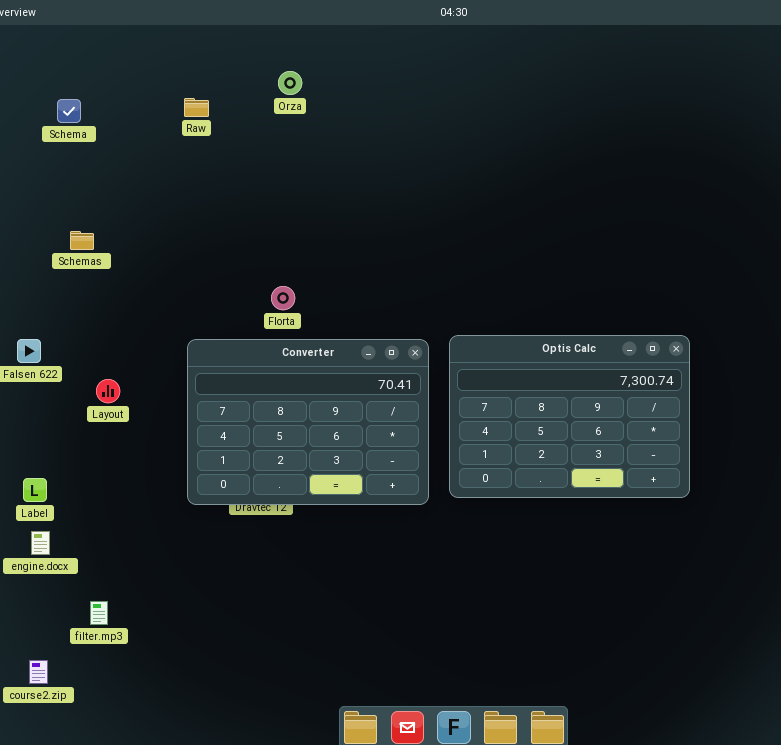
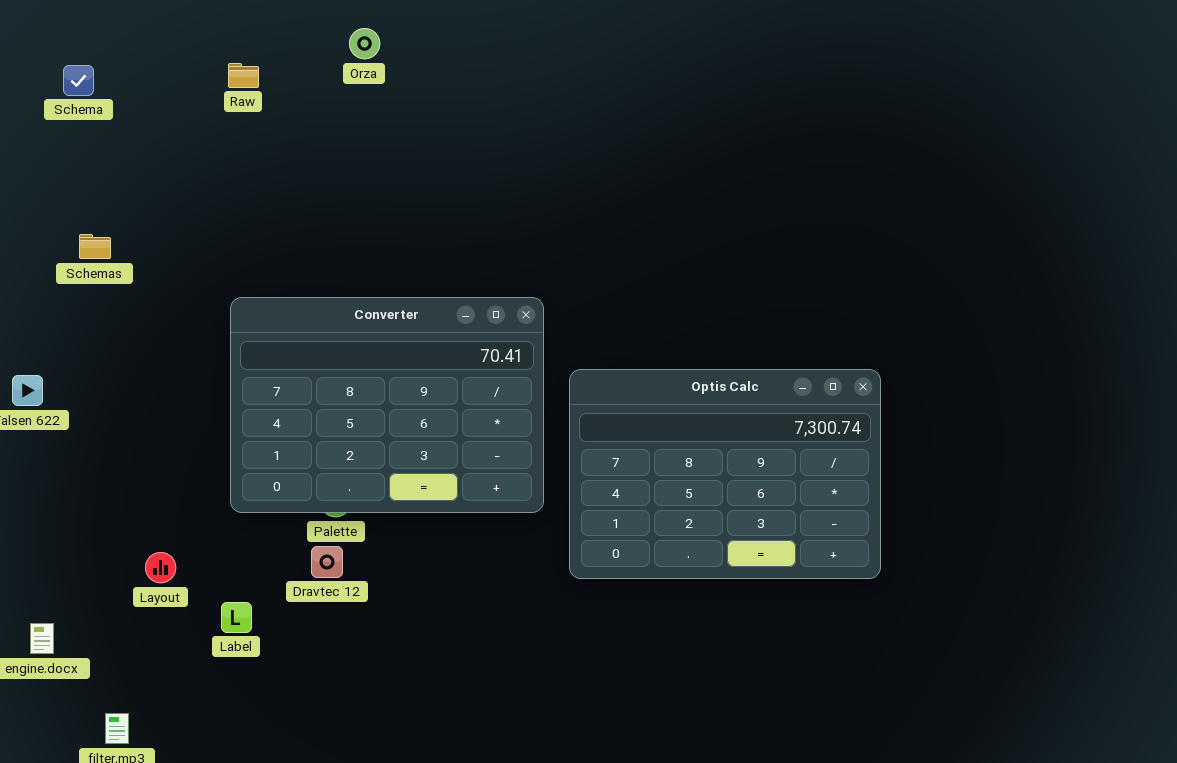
Converter: [187,339,429,505] -> [230,297,544,513], moved
Layout: [96,379,120,403] -> [145,552,176,583], moved
Label: [23,478,47,502] -> [221,602,252,633], moved

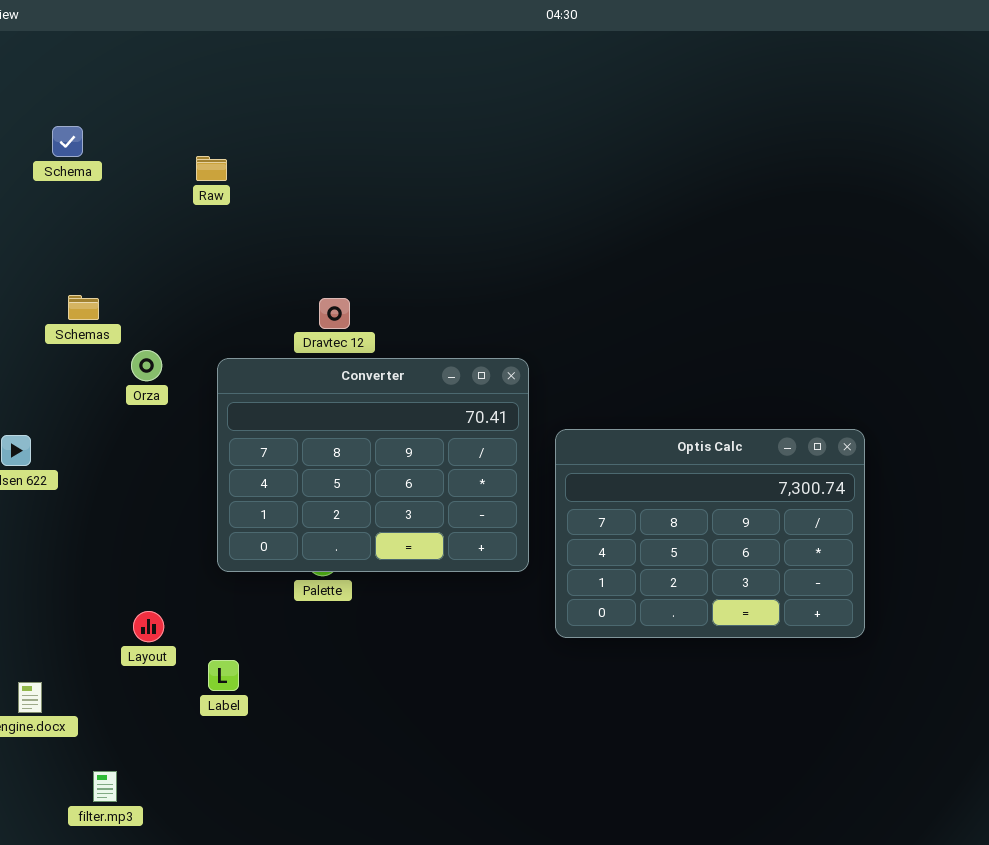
Orza: [349,28,380,59] -> [131,350,162,381], moved
Raw: [228,63,259,88] -> [196,156,227,181], moved
Dravtec 12: [311,546,343,578] -> [319,298,350,329], moved

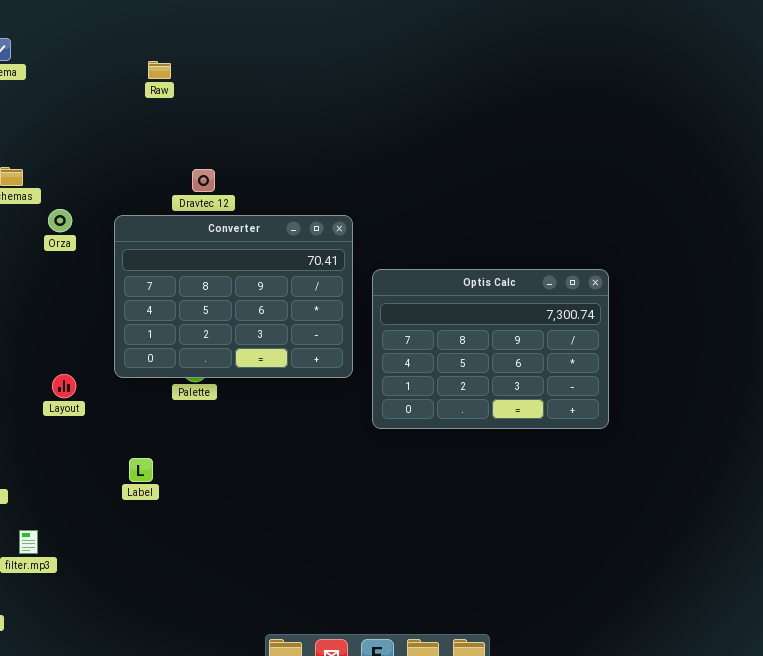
Raw: [196,156,227,181] -> [148,61,171,79], moved
Layout: [133,611,164,642] -> [52,374,76,398], moved
Label: [208,660,239,691] -> [129,458,153,482], moved

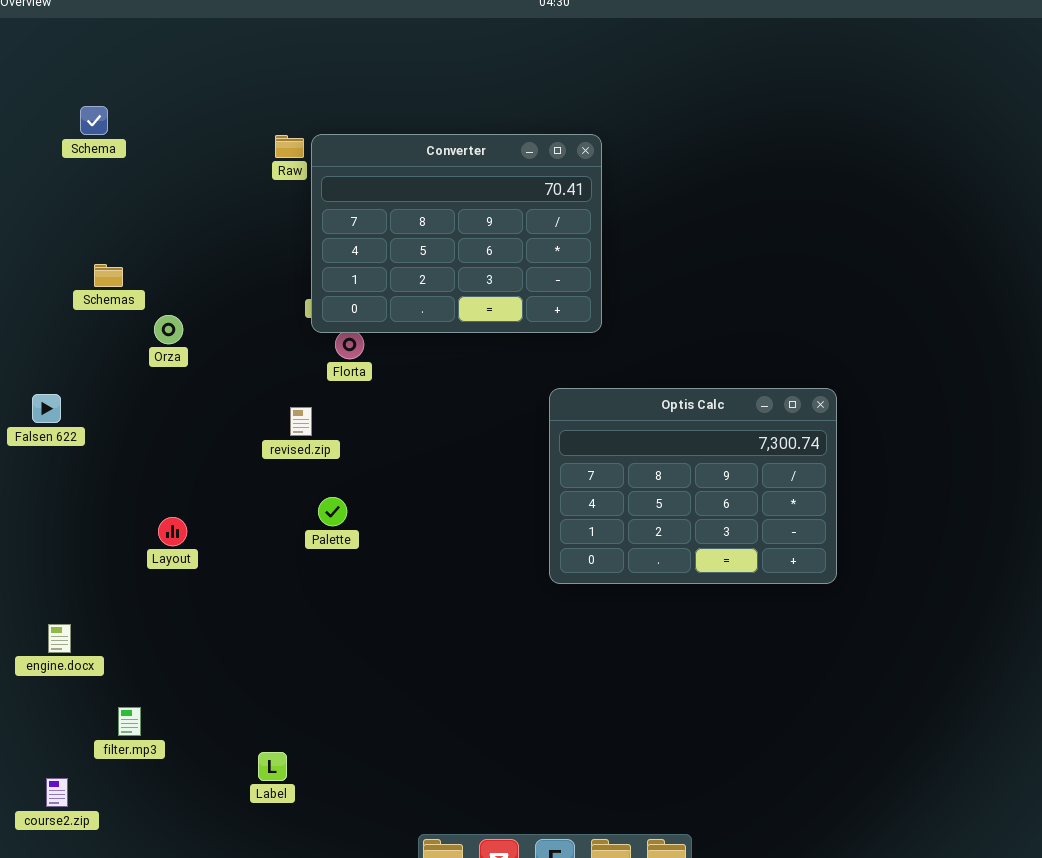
Converter: [114,215,353,378] -> [311,134,602,333], moved
Label: [129,458,153,482] -> [258,752,287,781], moved

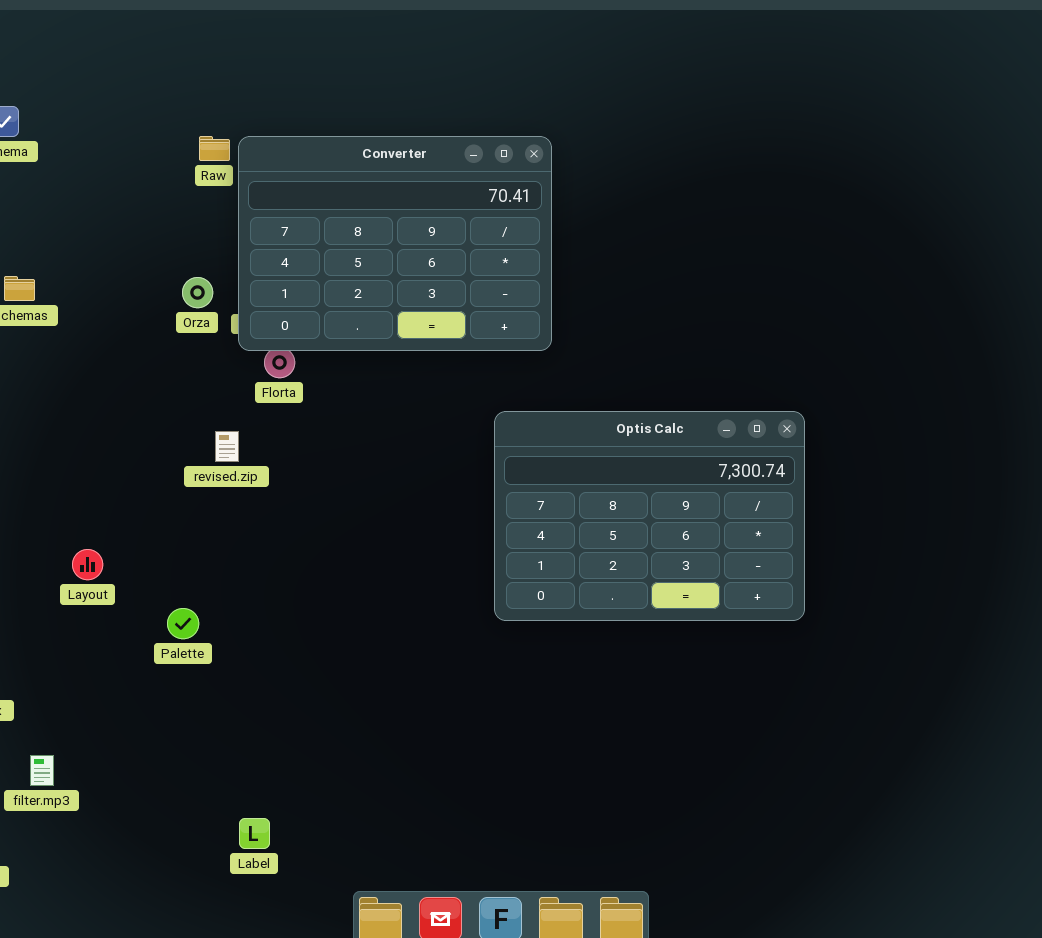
Orza: [154,315,183,344] -> [182,277,213,308], moved
Palette: [318,497,347,526] -> [167,608,199,639], moved
Label: [258,752,287,781] -> [239,818,270,849], moved

